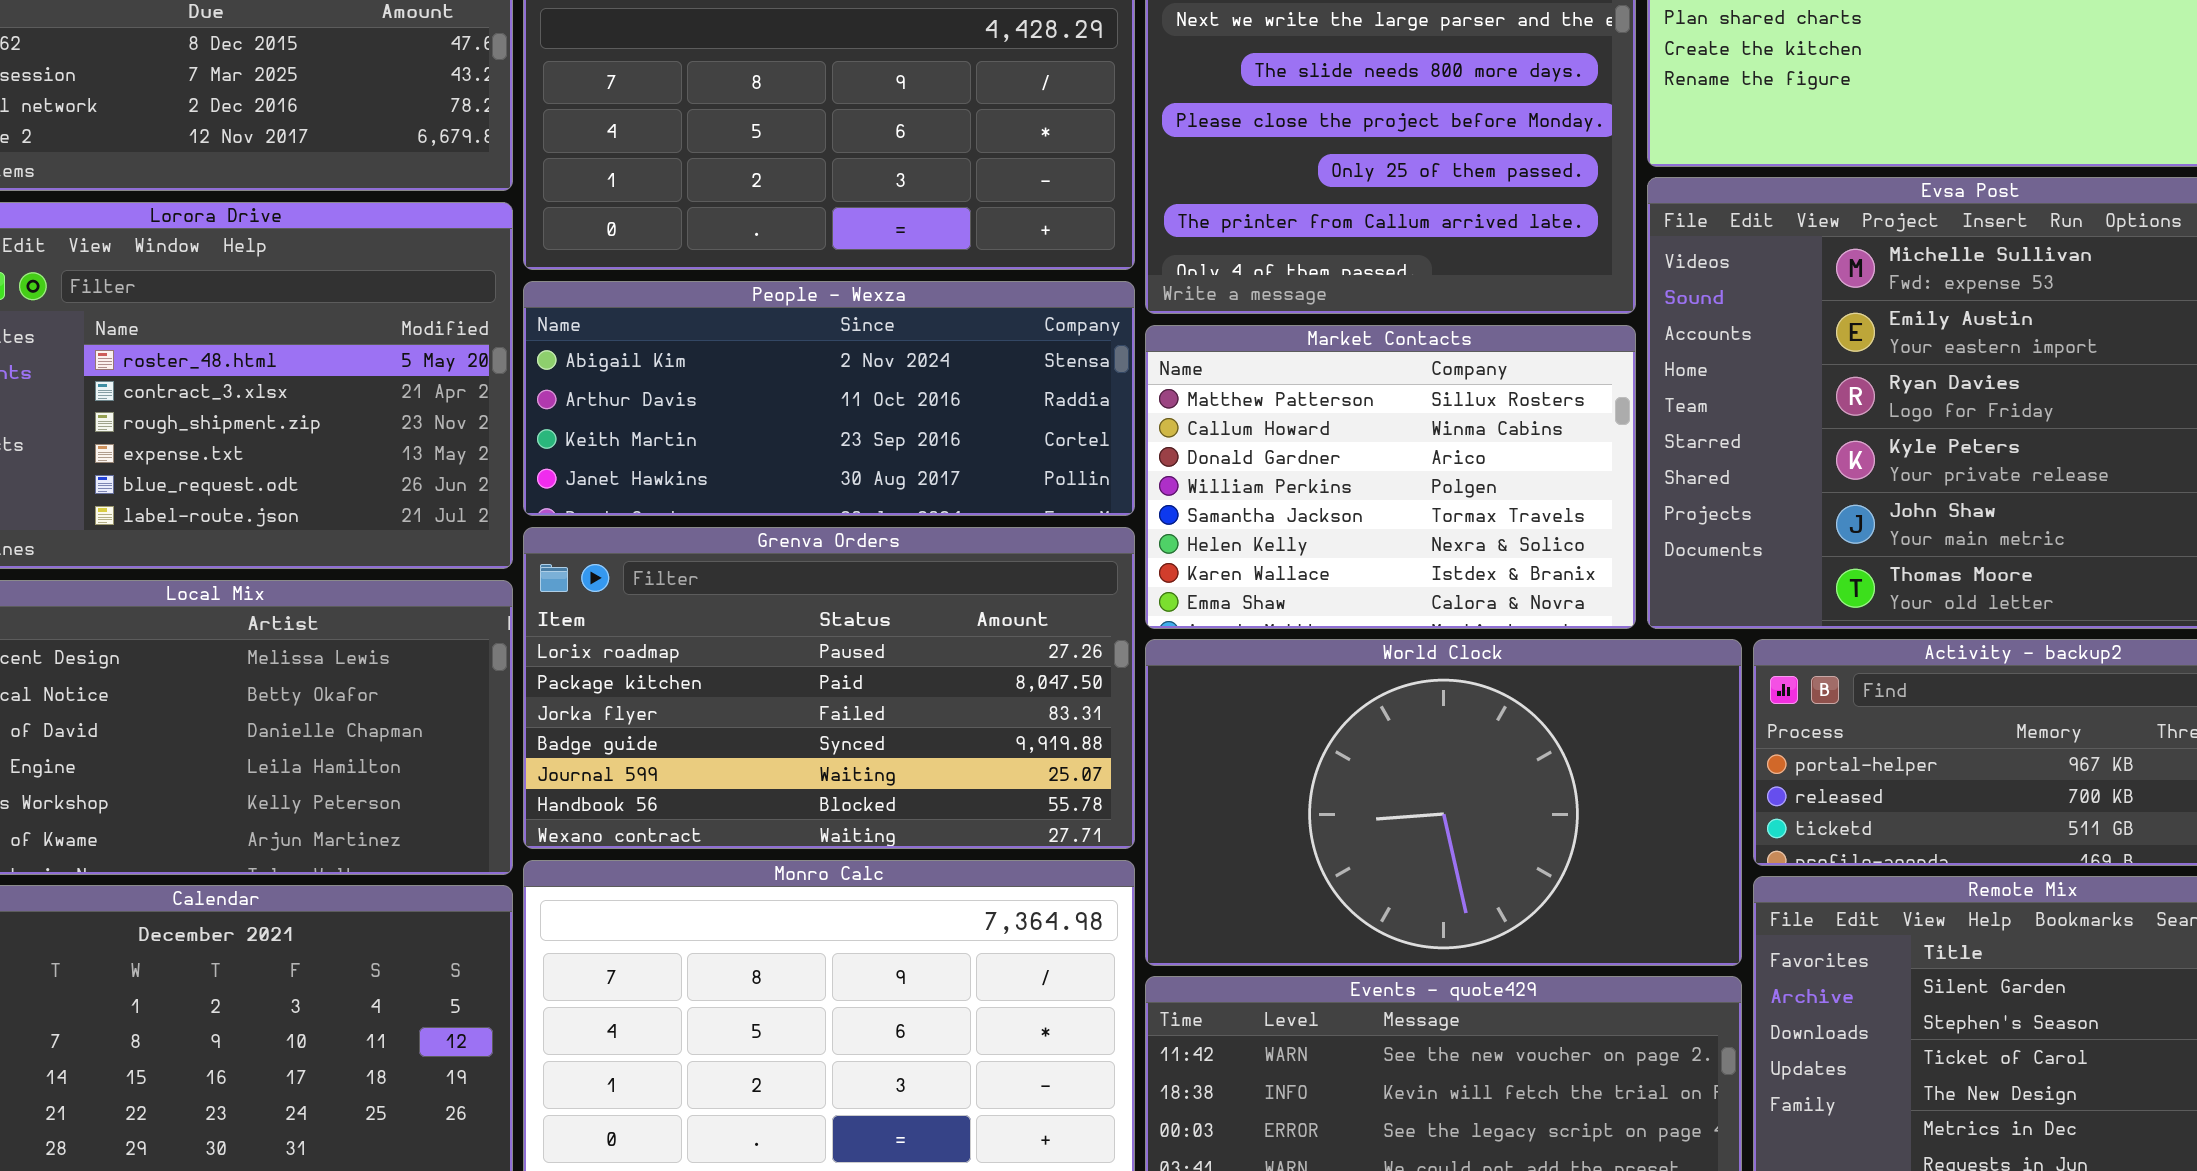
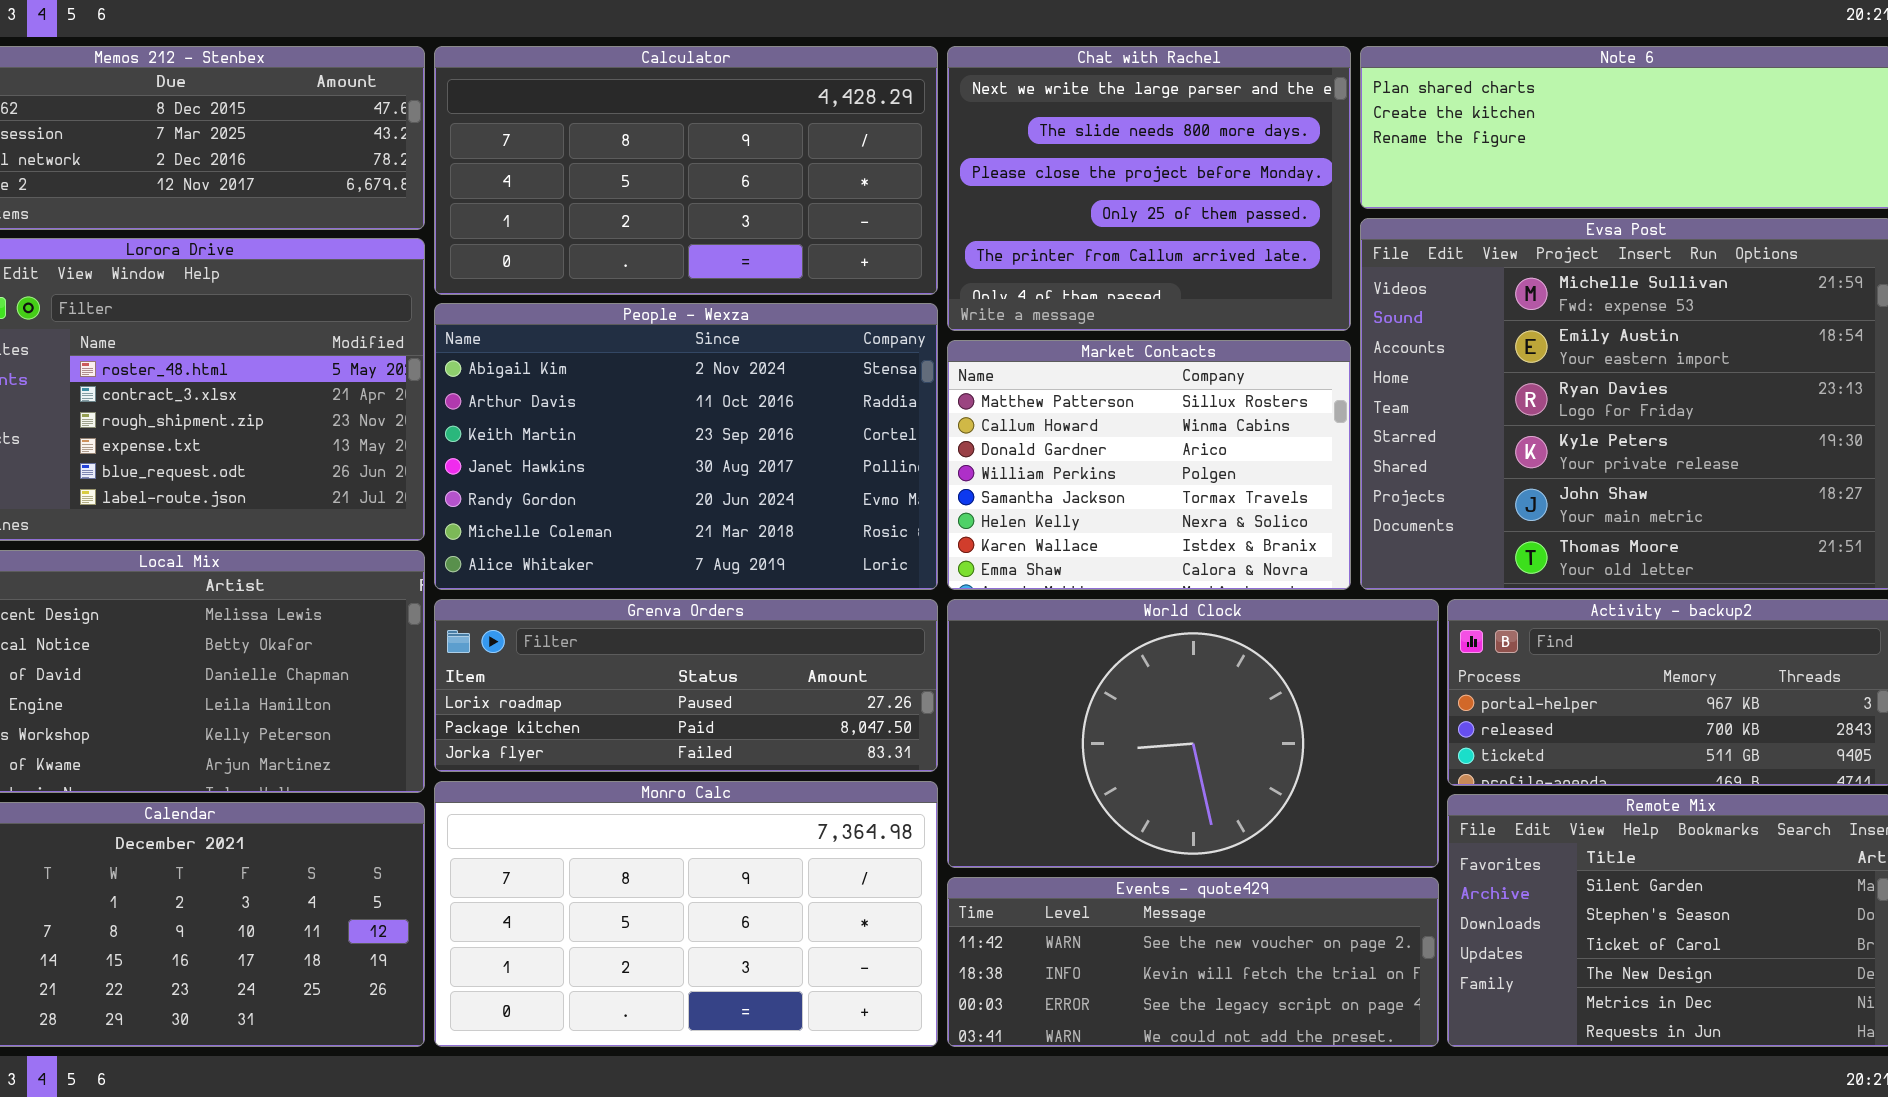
People - Wexza: [523,281,1135,516] -> [434,303,938,590], resized
Grenva Orders: [523,527,1135,849] -> [434,599,938,772], resized

